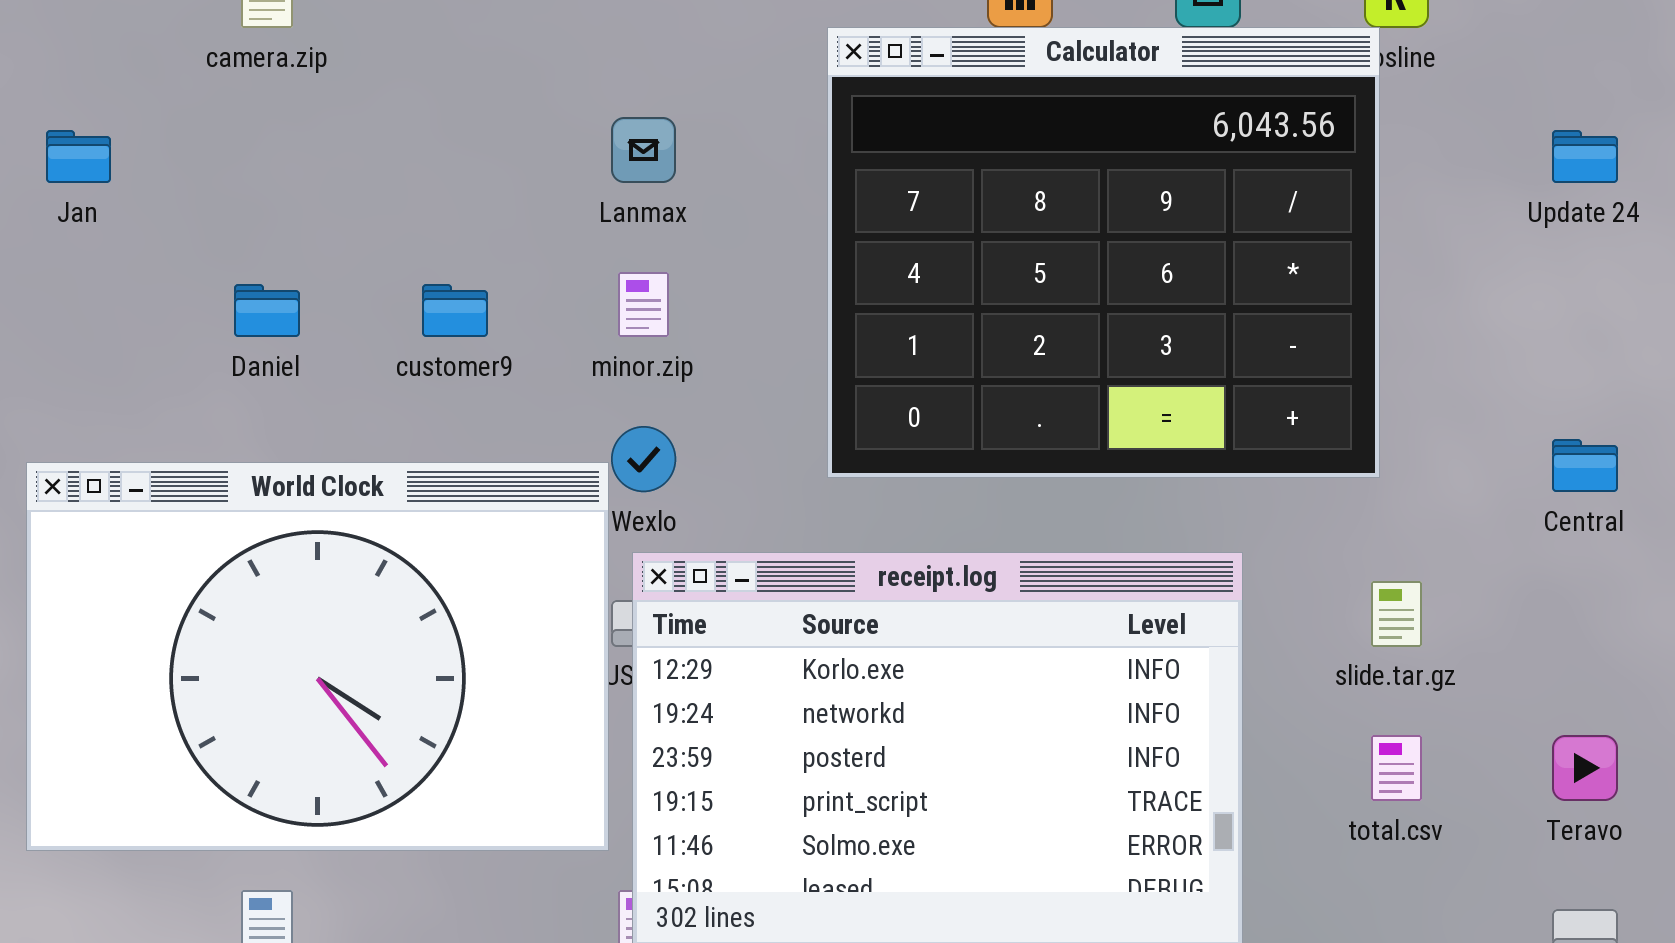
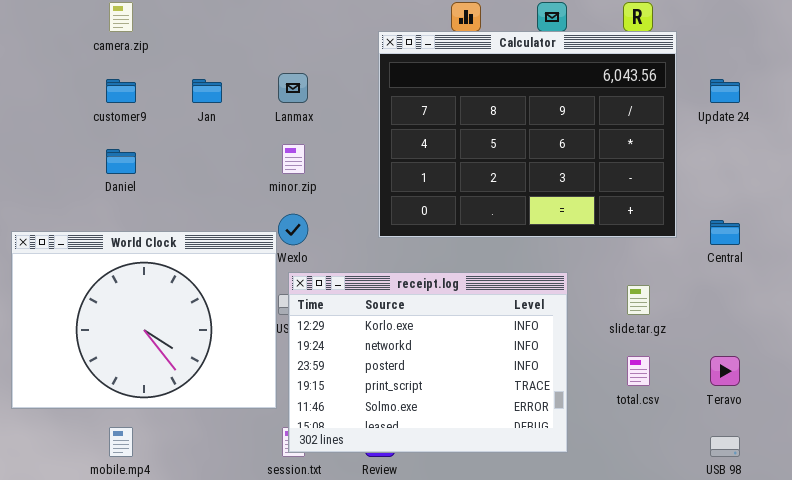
Calculator: [827,27,1380,478] -> [378,31,677,238], resized
Jan: [46,130,111,183] -> [192,79,222,103], moved
customer9: [422,284,488,337] -> [106,79,136,103], moved

